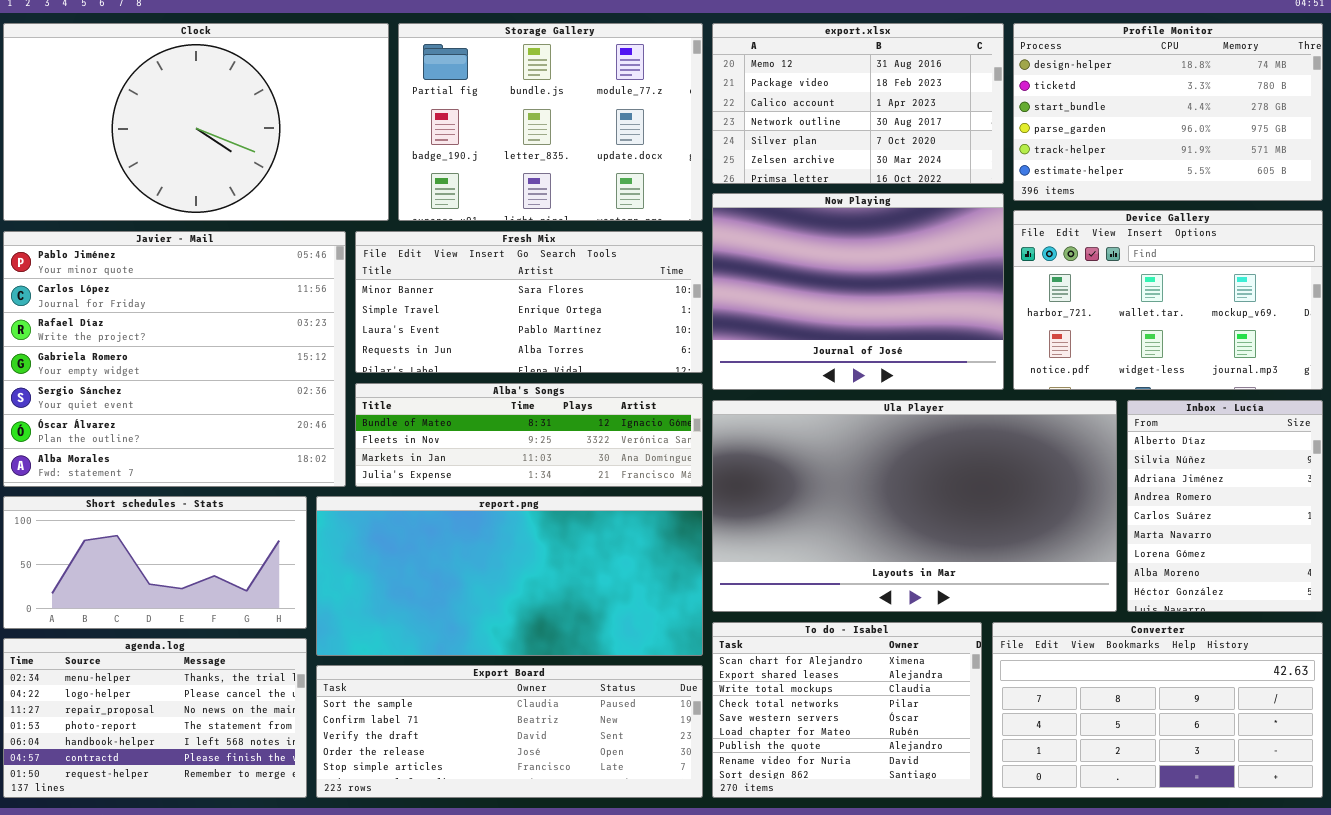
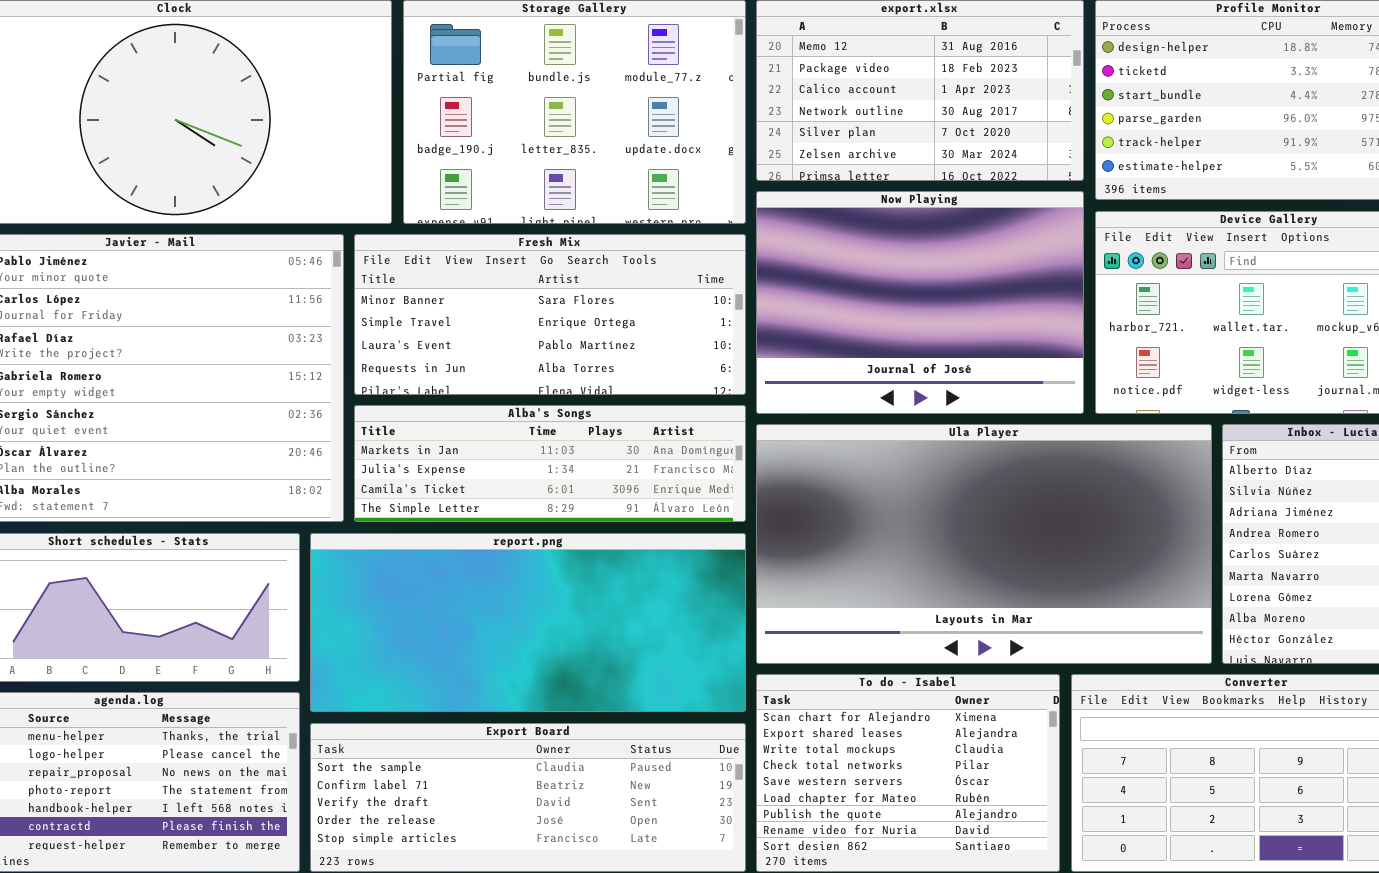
Alba's Songs: [355,383,703,487] -> [354,405,746,522], scrolled down 2 rows

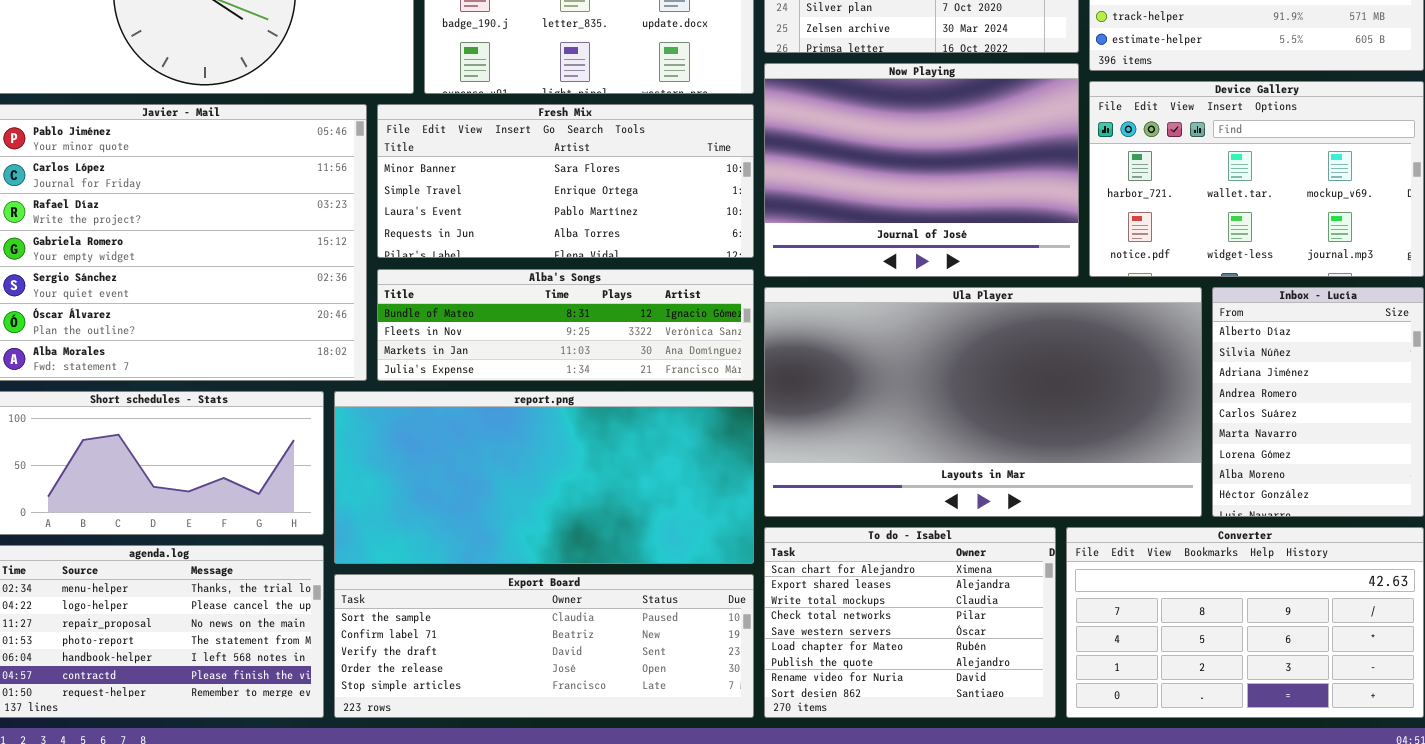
Alba's Songs: [354,405,746,522] -> [377,269,754,381], scrolled up 2 rows

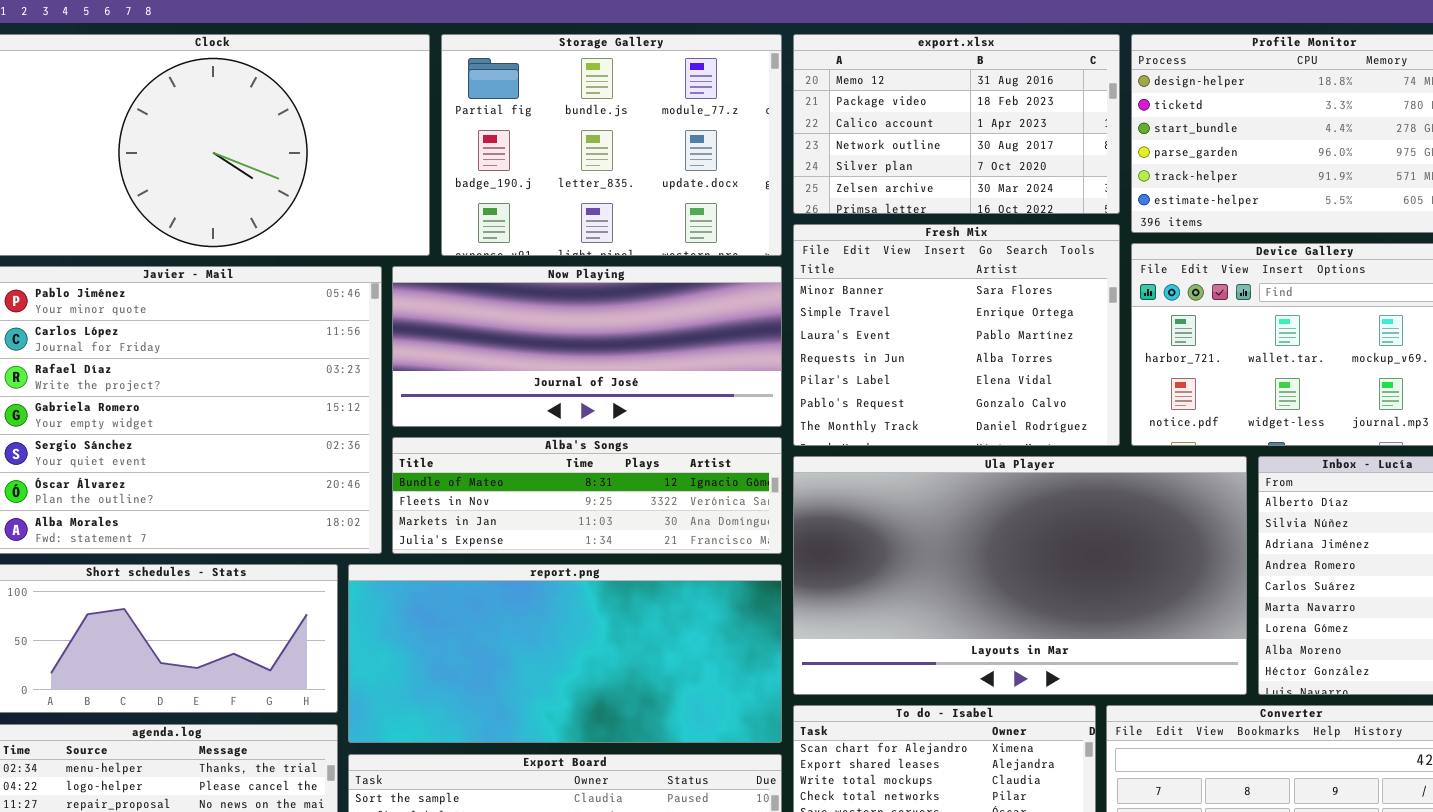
Now Playing: [764,63,1079,277] -> [392,266,782,427], moved, resized
Fresh Mix: [377,104,754,258] -> [793,224,1120,446], moved, resized

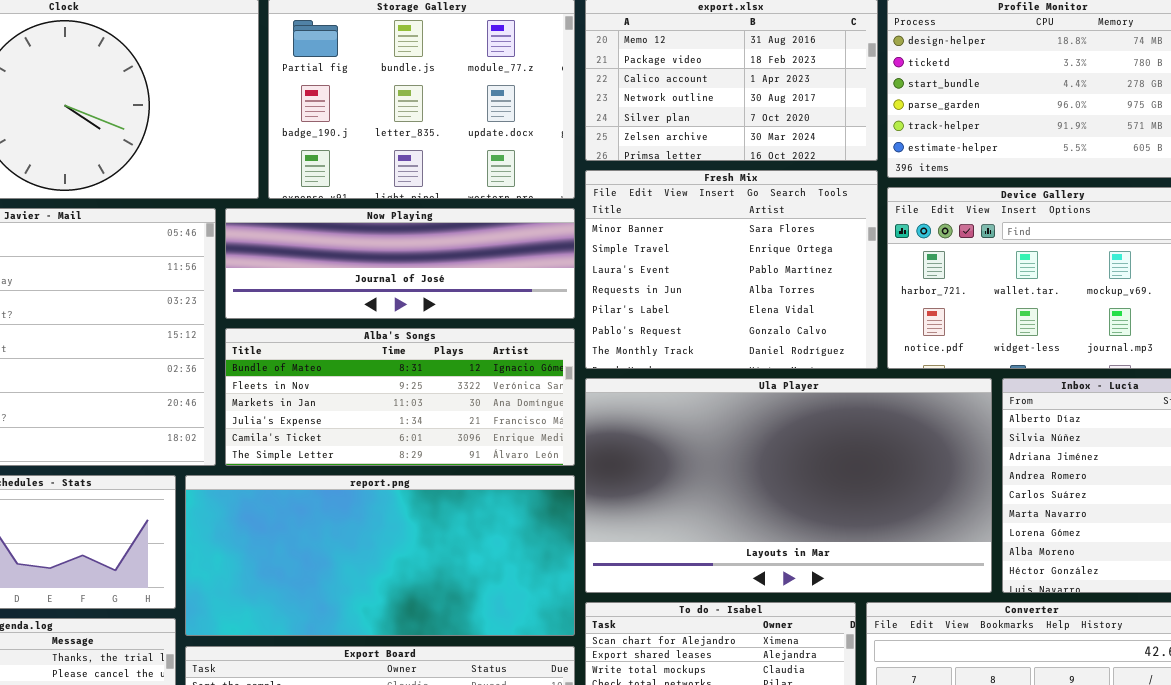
Now Playing: [392,266,782,427] -> [225,208,575,319], resized
Alba's Songs: [392,437,782,554] -> [225,328,575,466], resized

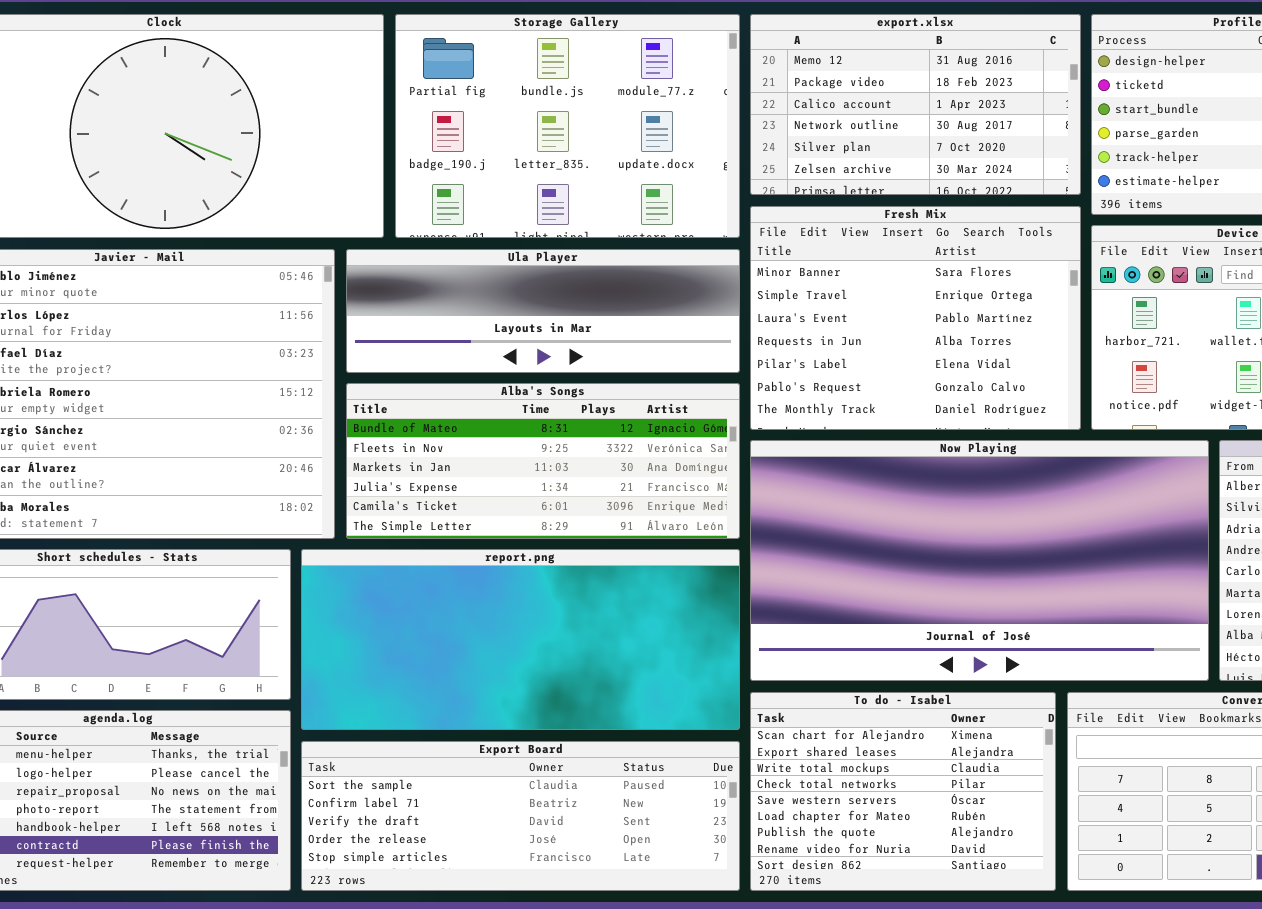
Now Playing: [225,208,575,319] -> [750,440,1209,681], moved, resized
Ula Player: [585,378,992,593] -> [346,249,740,373], moved, resized

